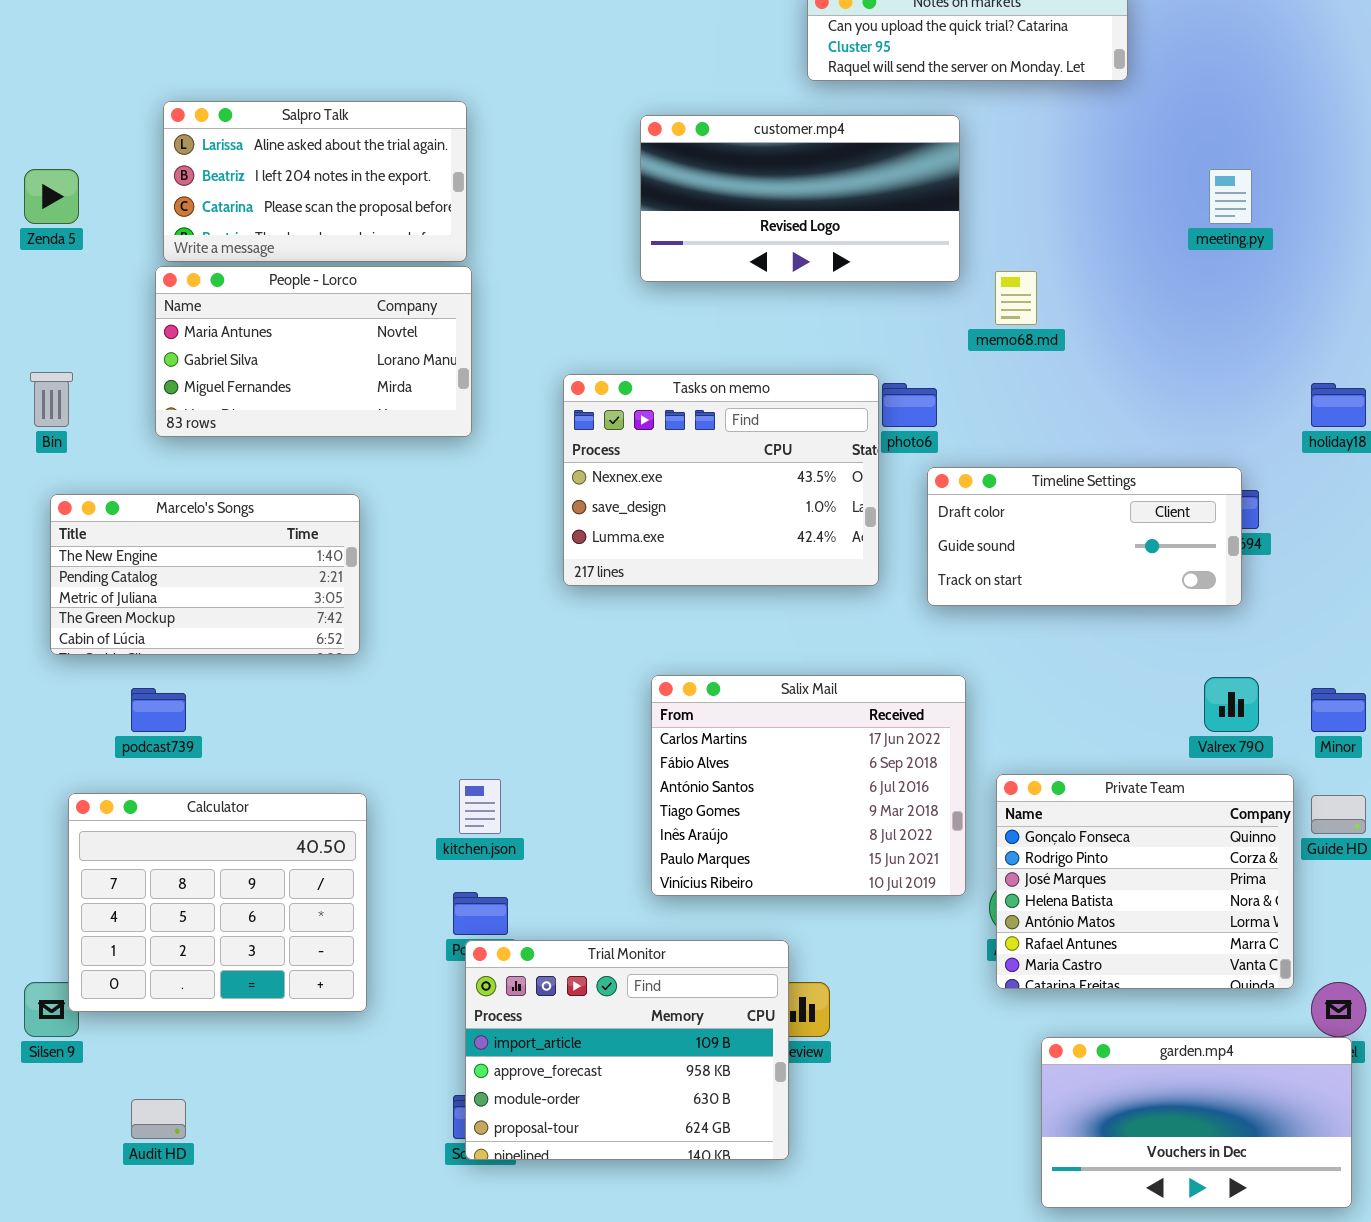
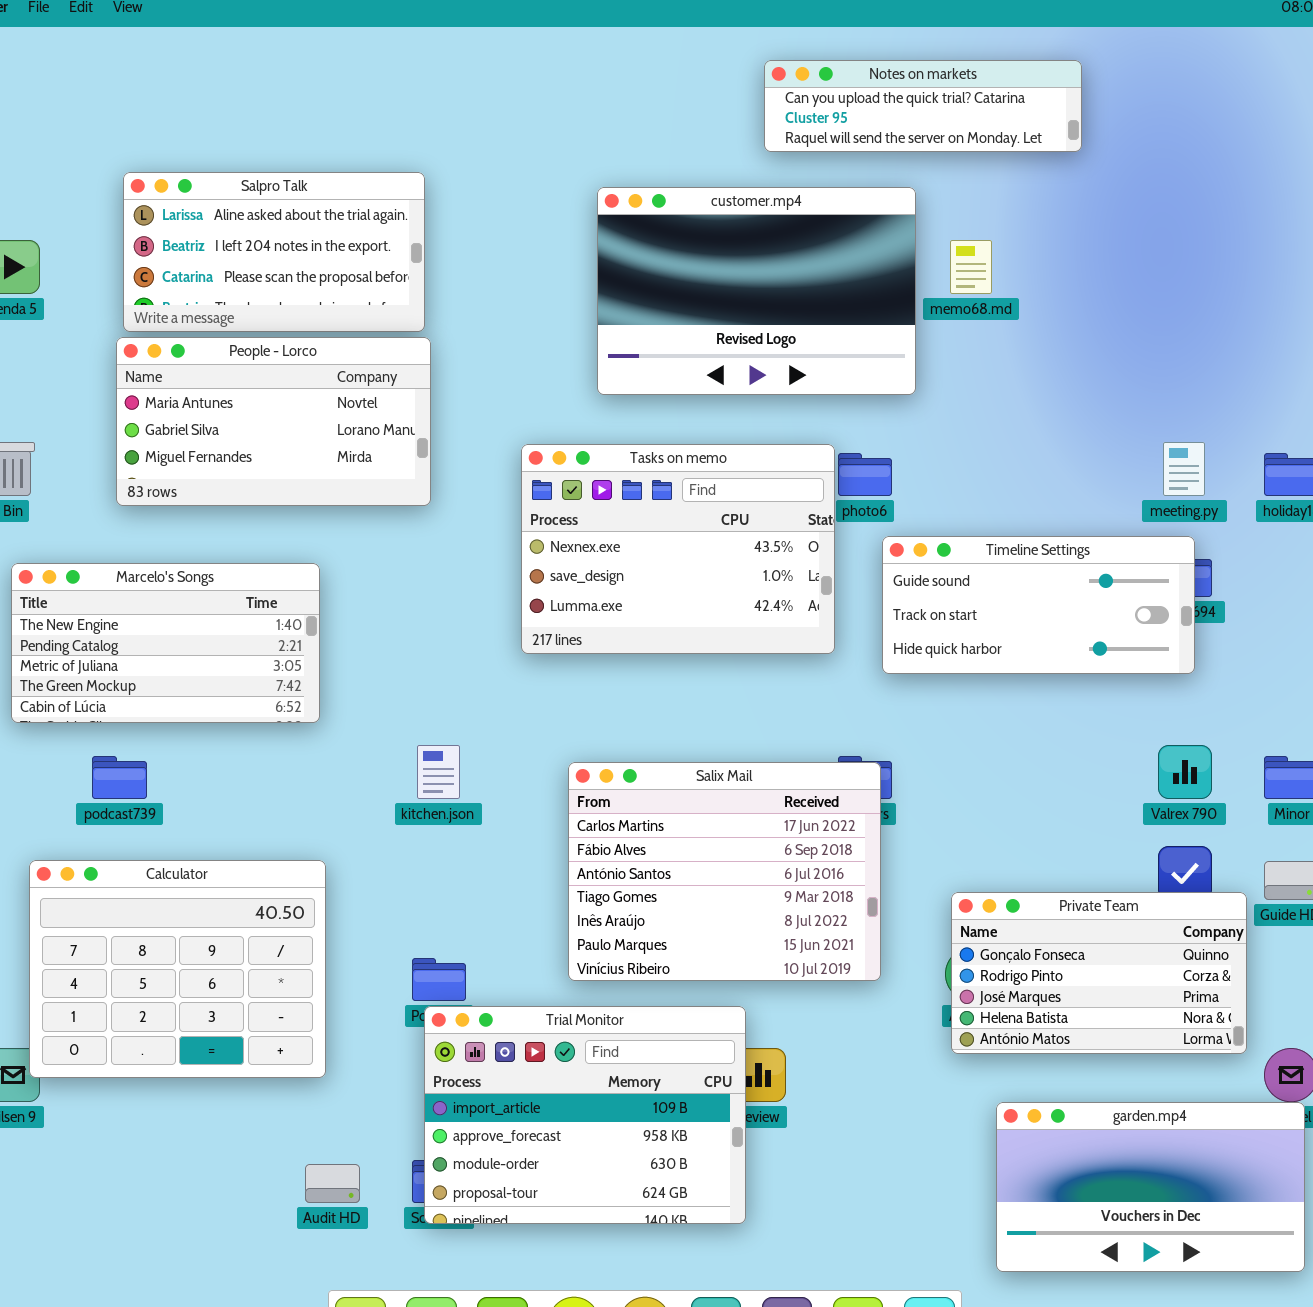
customer.mp4: [640,115,960,282] -> [597,187,916,395], resized
meeting.py: [1209,169,1252,224] -> [1163,442,1205,496], moved
memo68.md: [995,271,1037,325] -> [950,240,992,294], moved
Timeline Settings: [927,467,1242,606] -> [882,536,1195,674], scrolled down 1 row
Salix Mail: [651,675,966,896] -> [568,762,881,981], moved
Private Team: [996,774,1294,989] -> [951,892,1247,1054], resized
kitchen.json: [459,779,501,834] -> [417,745,460,799], moved
Audit HD: [131,1099,186,1139] -> [305,1164,360,1203], moved

